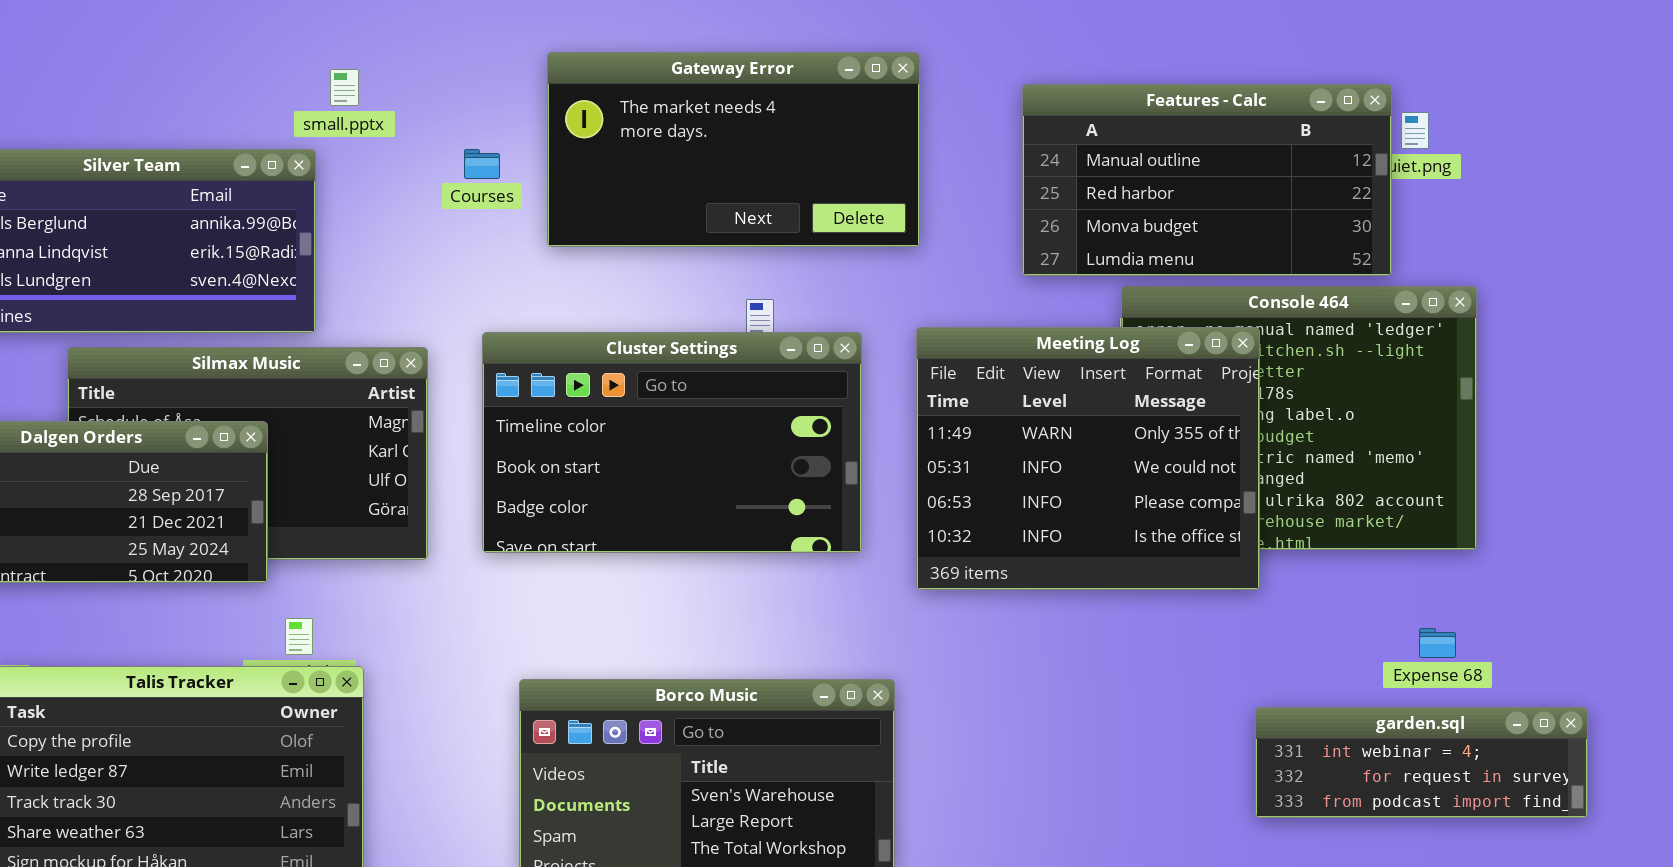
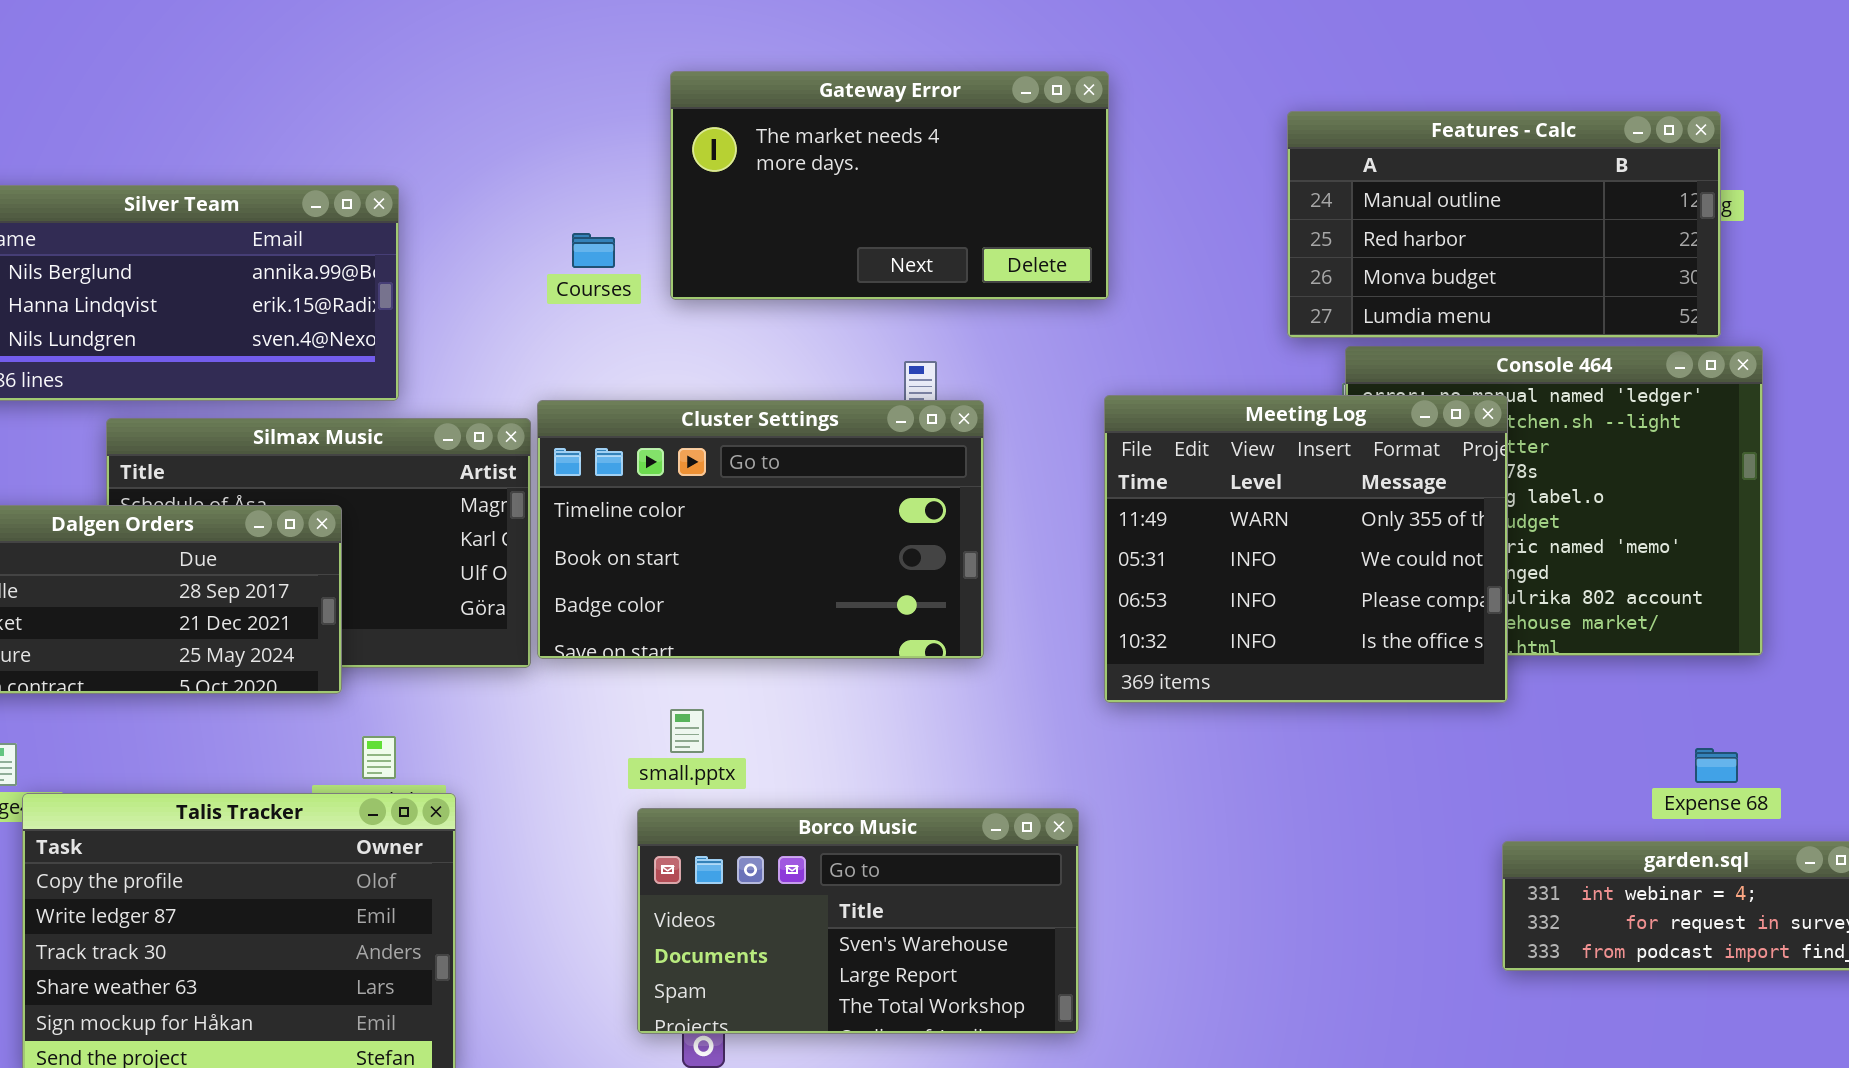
small.pptx: [330,69,359,106] -> [670,709,704,753], moved
Features - Calc: [1022,84,1392,276] -> [1287,111,1721,338], moved
Courses: [464,149,500,179] -> [572,233,615,268], moved
Cluster Settings: [482,332,862,553] -> [537,400,984,659], moved

